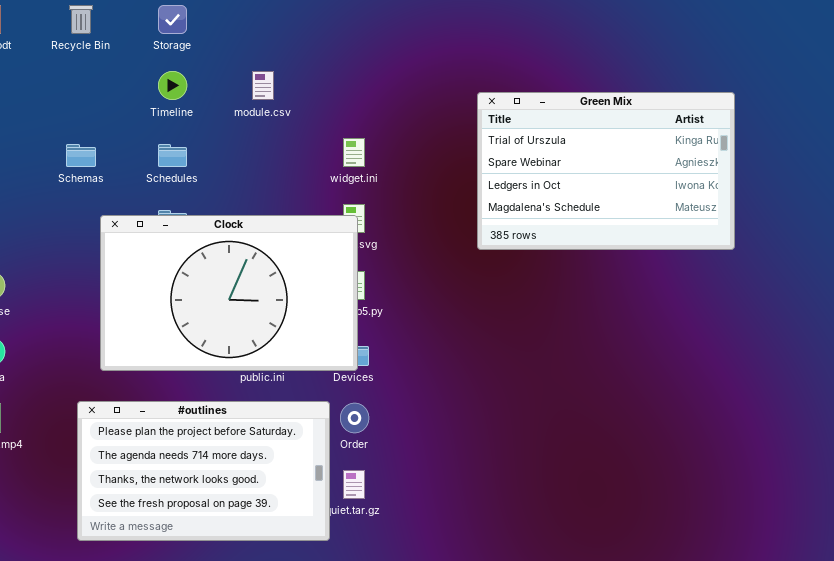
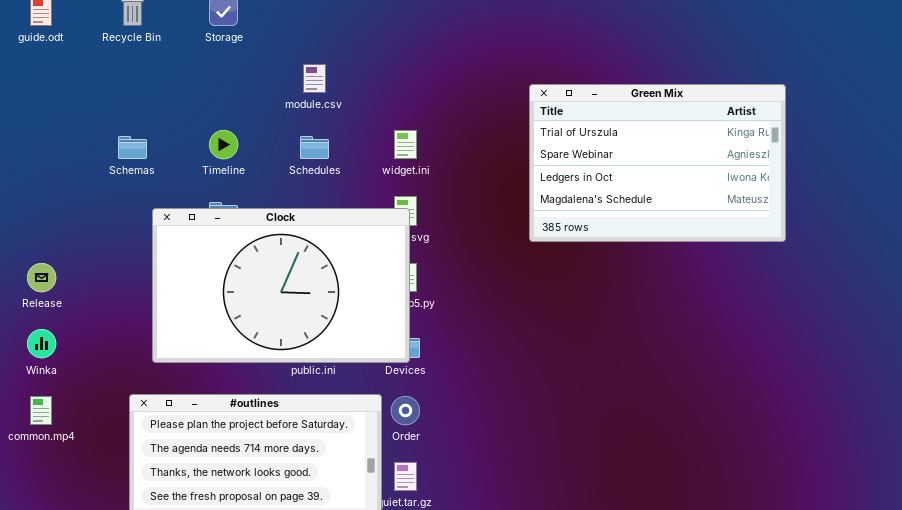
Timeline: [158,71,187,100] -> [209,130,238,159], moved
Schedules: [158,144,187,167] -> [300,136,329,159], moved

